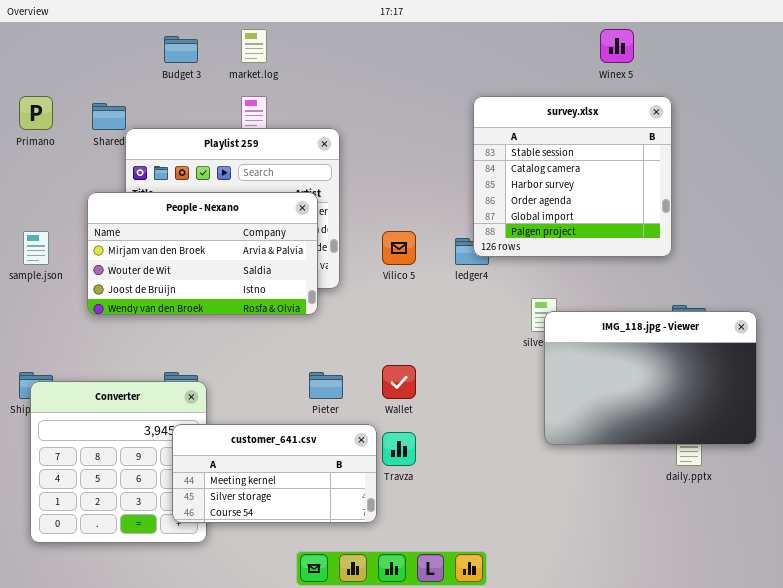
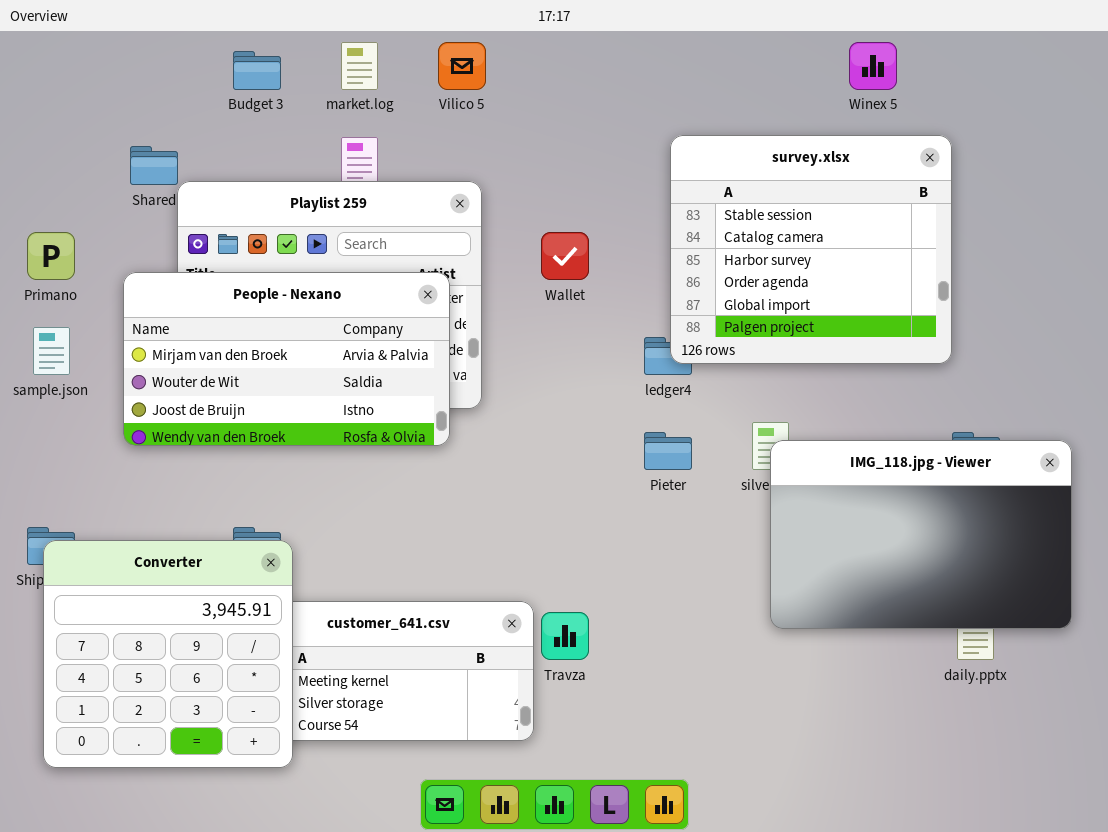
Primano: [19,96,53,130] -> [27,232,75,280], moved
Vilico 5: [382,231,416,265] -> [438,42,486,90], moved
Wallet: [382,365,416,399] -> [541,232,589,280], moved
Pieter: [309,372,343,399] -> [644,432,692,470], moved
Converter: [30,381,207,543] -> [43,540,293,768], raised

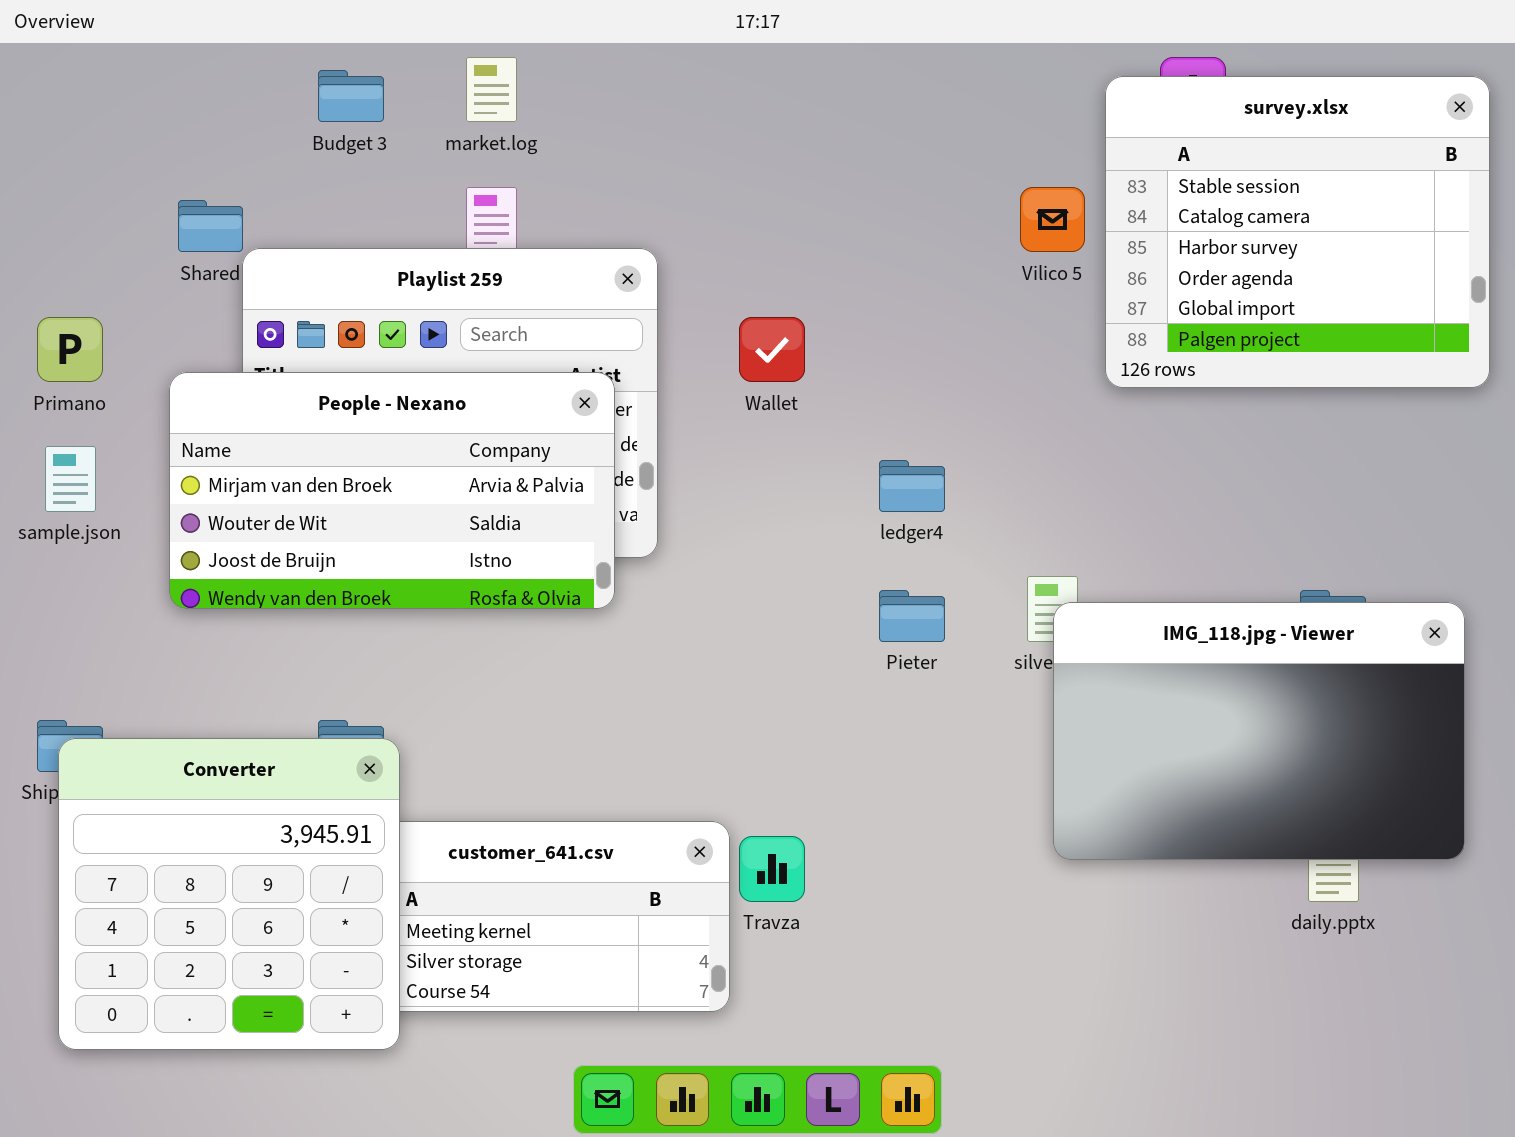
Vilico 5: [438,42,486,90] -> [1020,187,1085,252], moved
survey.xlsx: [670,135,952,364] -> [1105,76,1490,388], moved

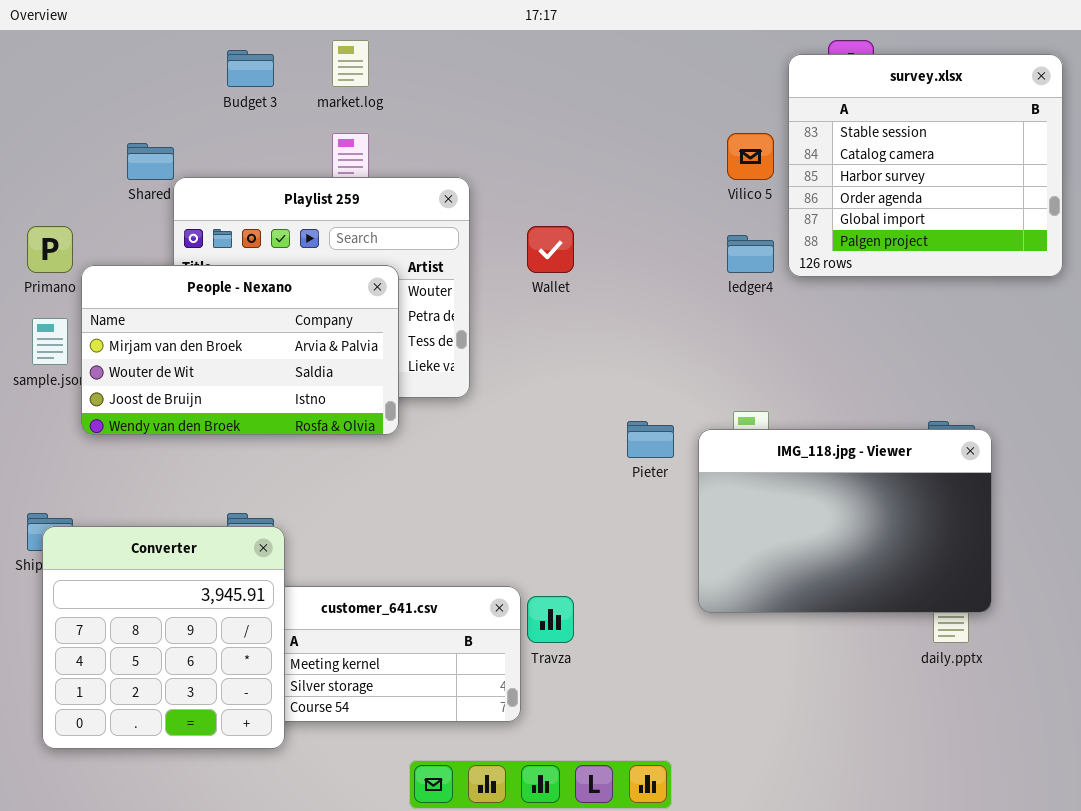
People - Nexano: [169,372,615,609] -> [81,265,399,435], moved
ledger4: [879,460,945,512] -> [727,235,774,273], moved
IMG_118.jpg - Viewer: [1053,602,1465,860] -> [698,429,992,613], moved

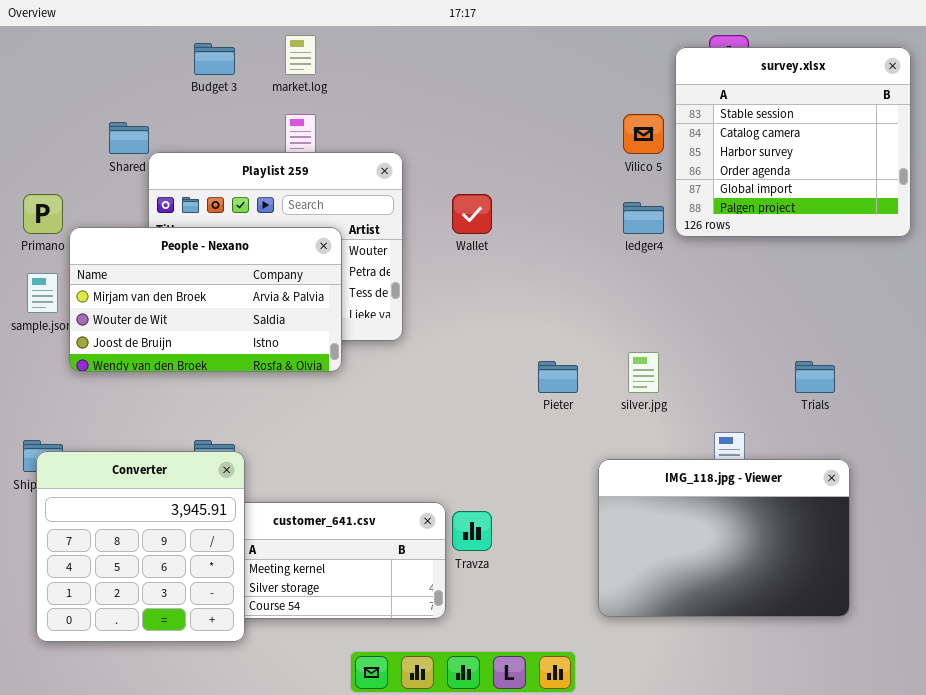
IMG_118.jpg - Viewer: [698,429,992,613] -> [598,459,850,617], moved

